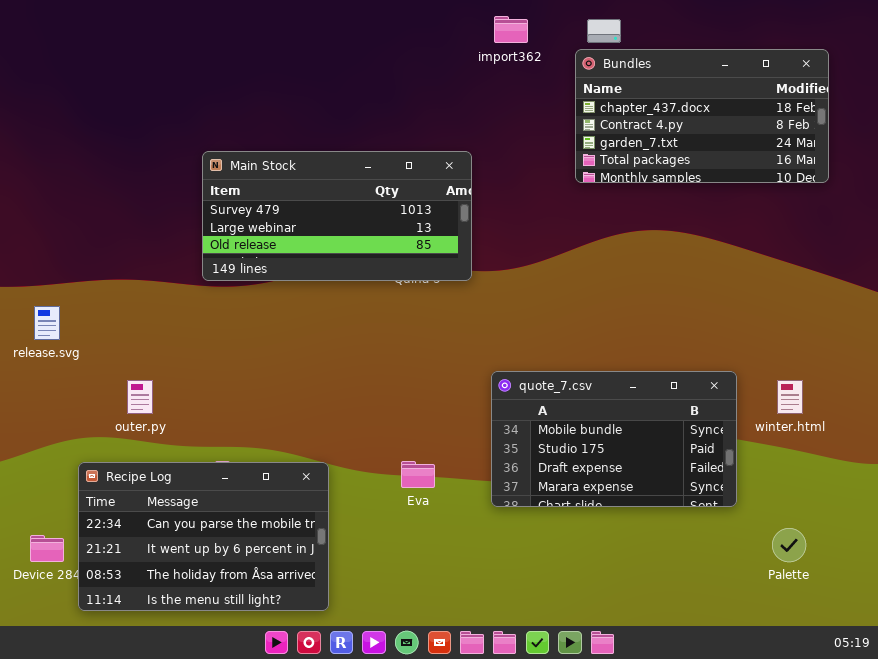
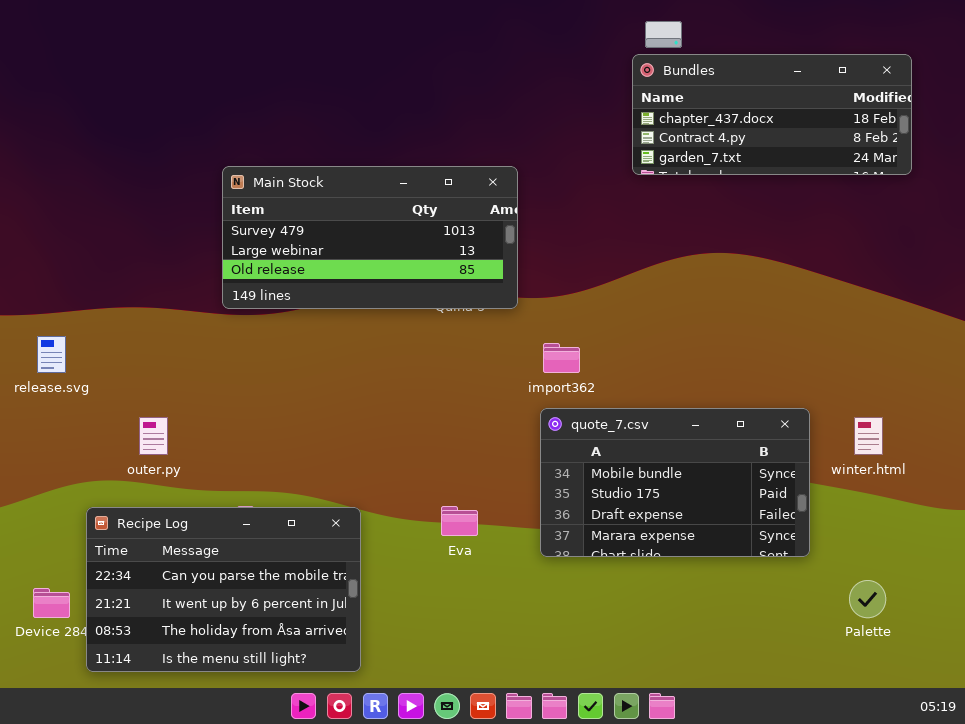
import362: [494,16,528,43] -> [543,343,580,373], moved
Bundles: [575,49,829,183] -> [632,54,912,175], resized

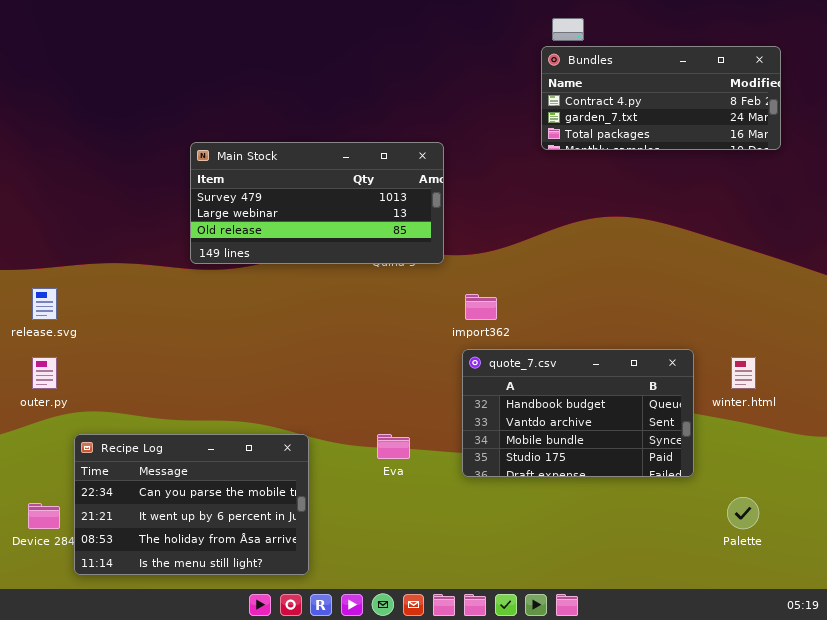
Bundles: [632,54,912,175] -> [541,46,781,150], scrolled down 1 row
quote_7.csv: [540,408,810,557] -> [462,349,694,477], scrolled up 2 rows
outer.py: [139,417,168,455] -> [32,357,57,389], moved

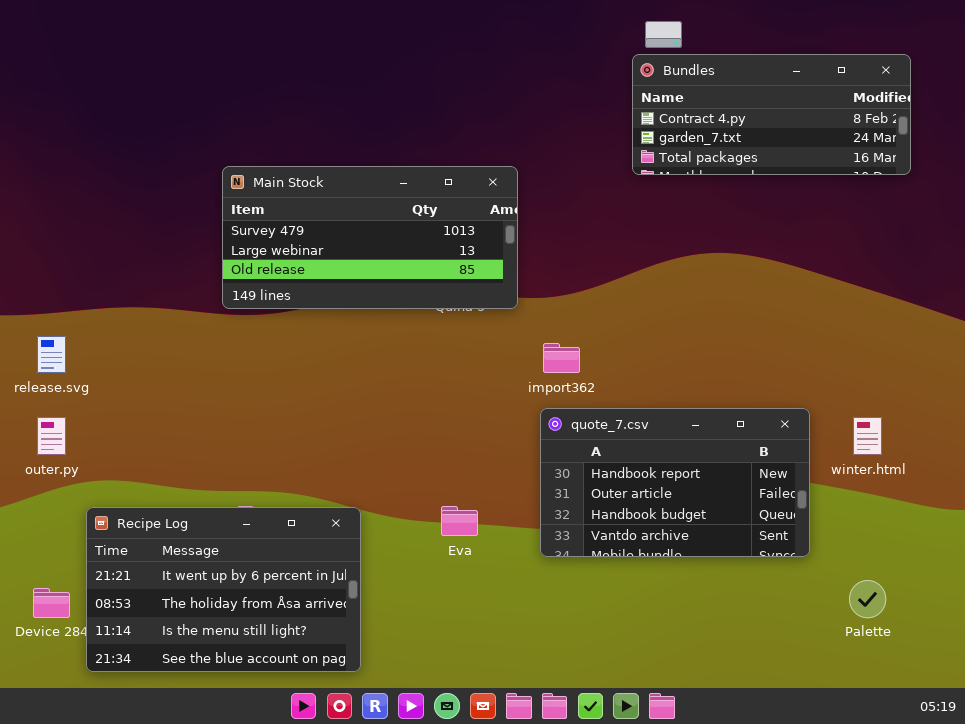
quote_7.csv: [462,349,694,477] -> [540,408,810,557], scrolled up 2 rows
Recipe Log: [74,434,309,575] -> [86,507,361,672], scrolled down 1 row

